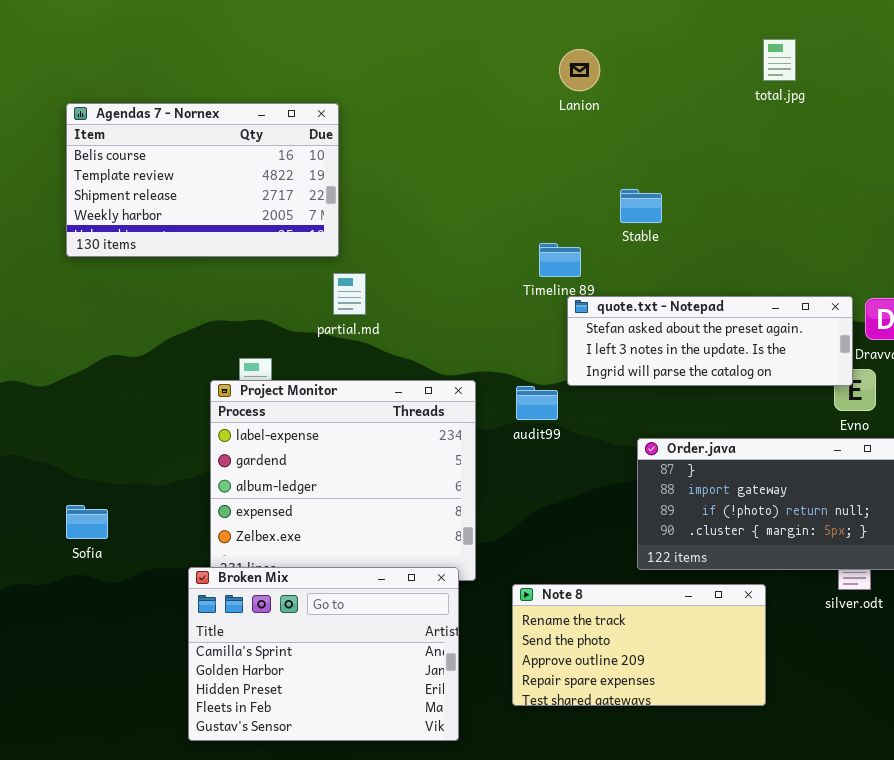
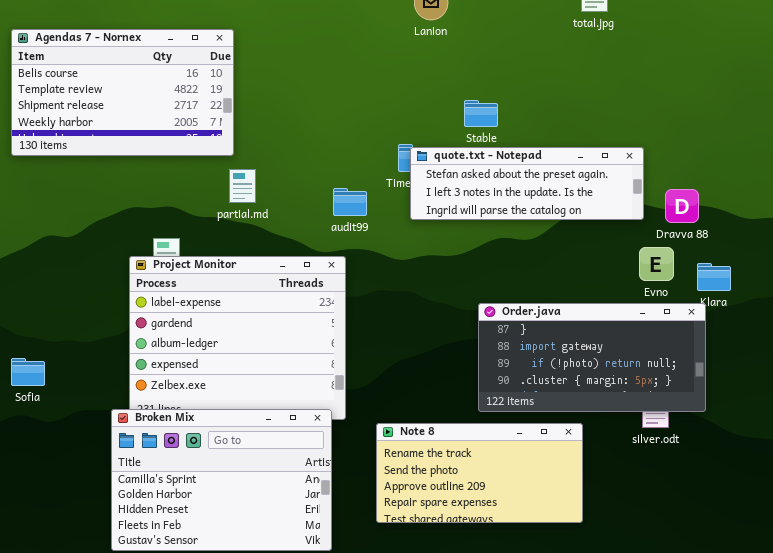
quote.txt - Notepad: [567,296,853,386] -> [410,147,644,220], moved
audit99: [516,386,558,420] -> [333,188,367,216], moved

